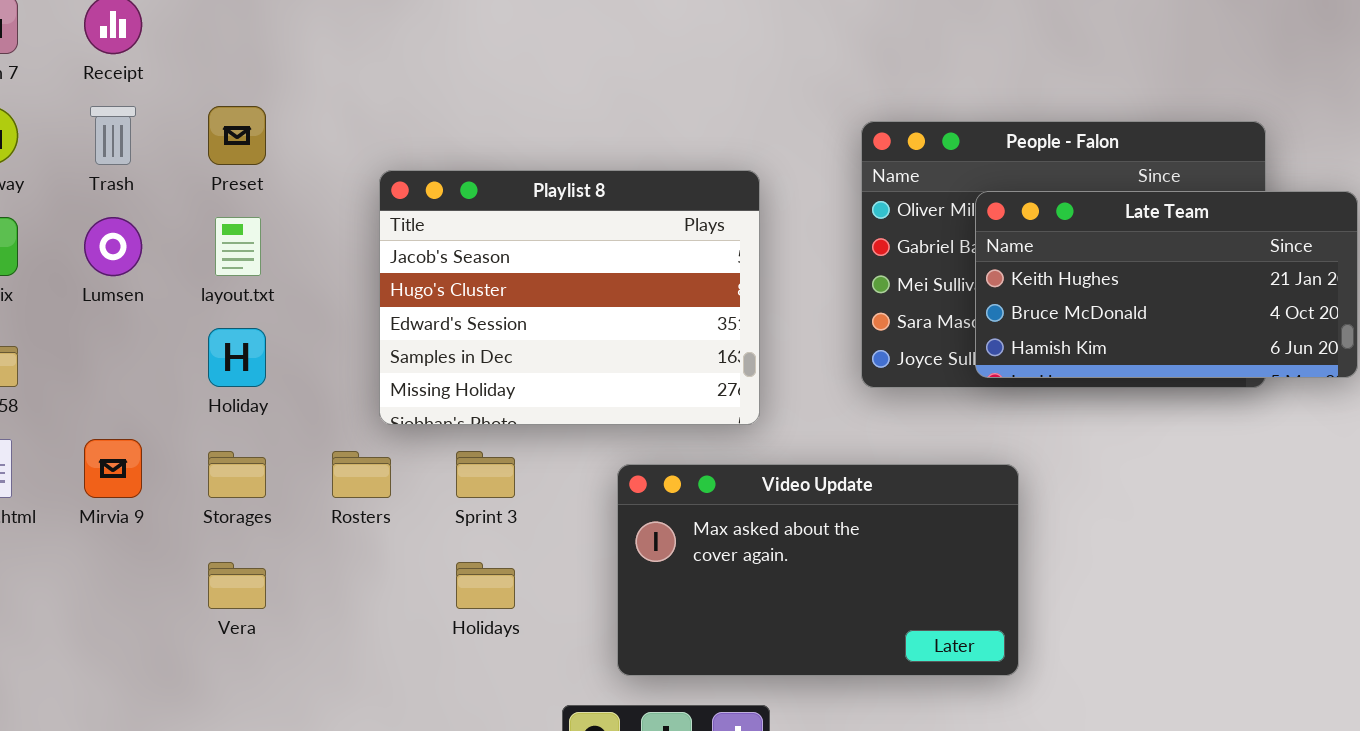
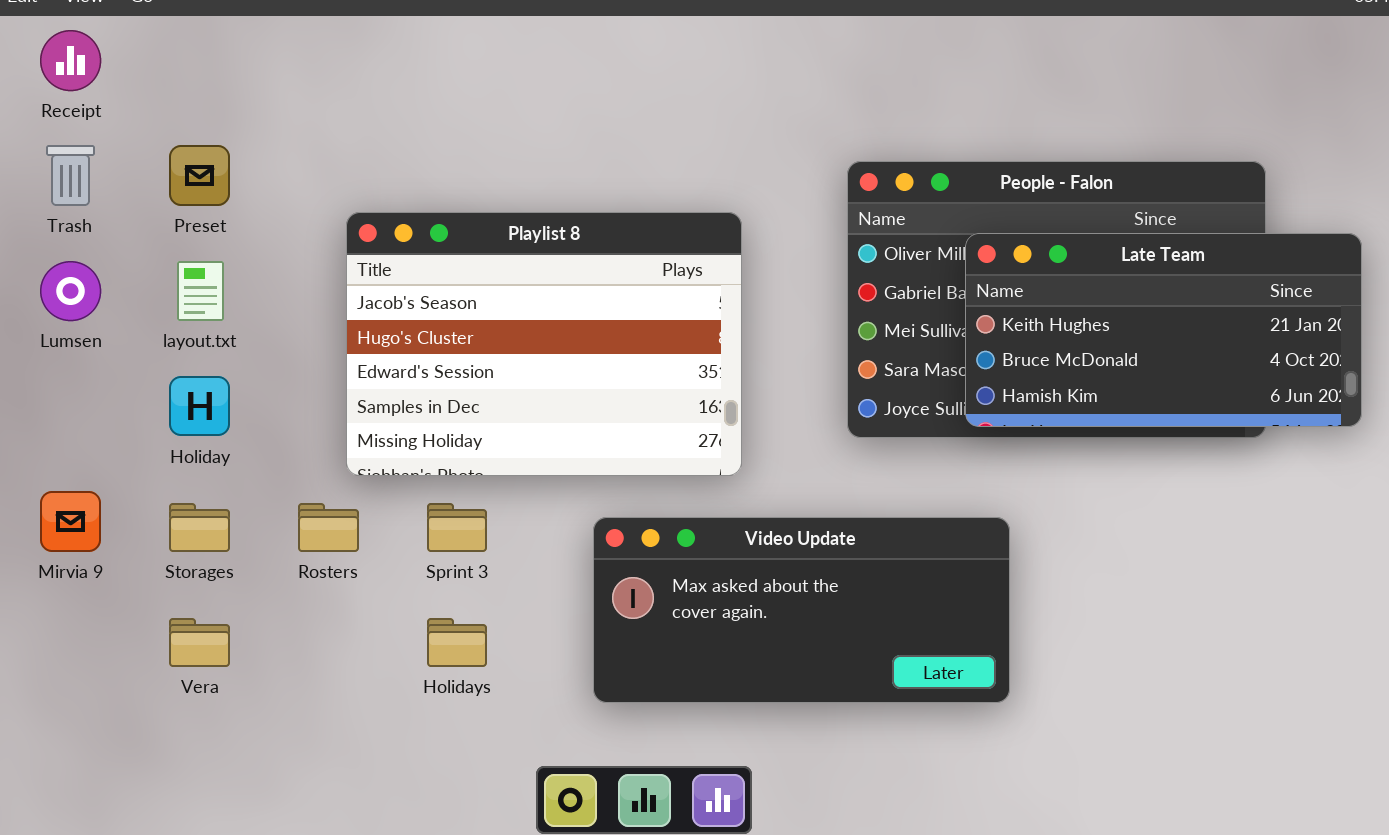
Video Update: [617,464,1019,676] -> [593,517,1010,703], resized

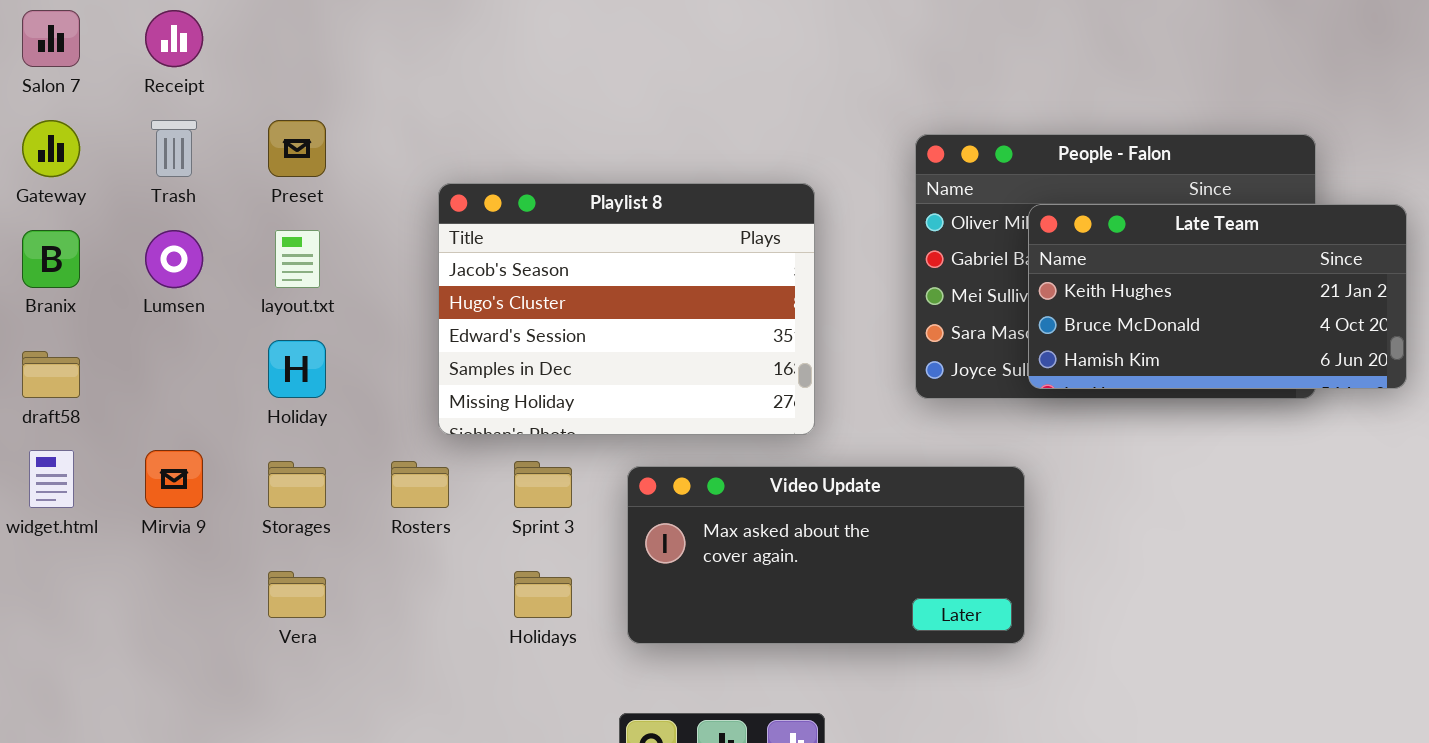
Video Update: [593,517,1010,703] -> [627,466,1025,644], moved

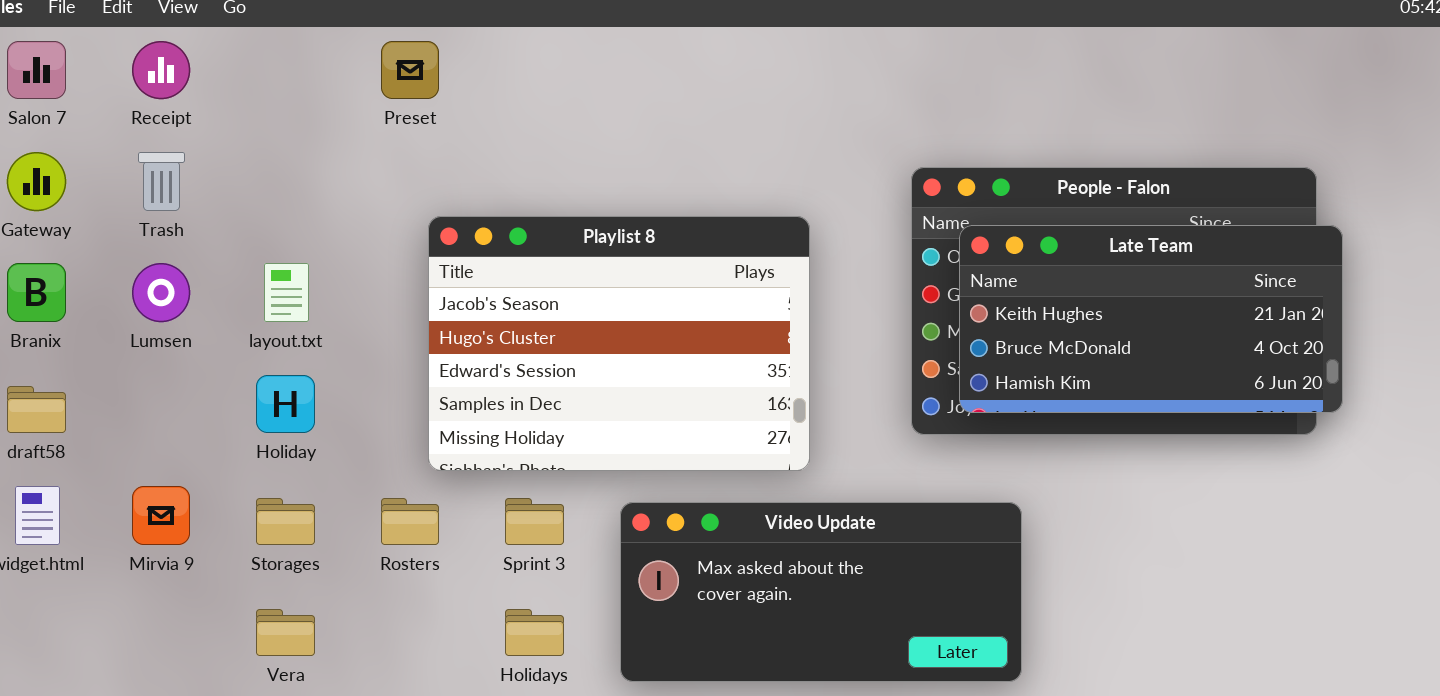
Preset: [268,120,326,177] -> [381,41,439,99], moved
Late Team: [1028,204,1407,389] -> [959,225,1343,413], moved

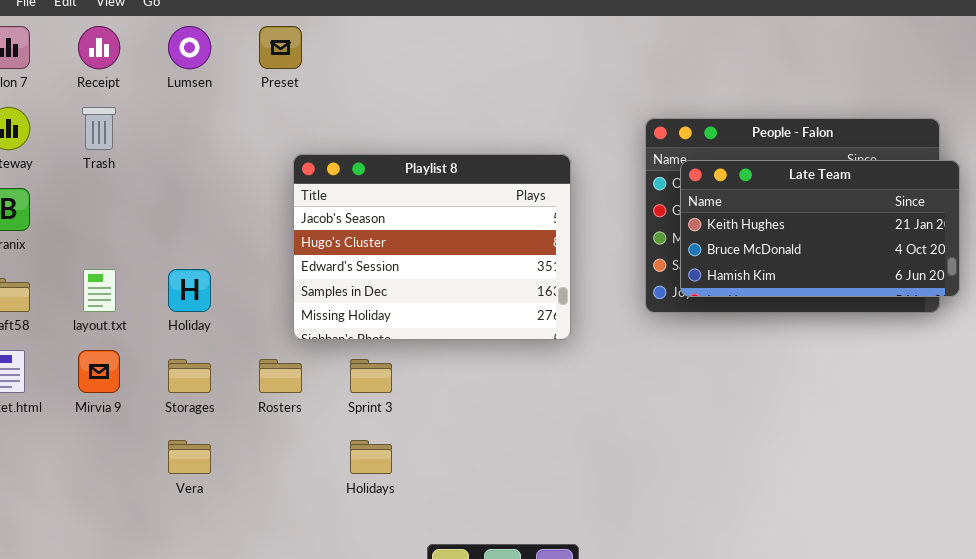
Lumsen: [132,263,190,322] -> [168,26,211,69], moved
layout.txt: [264,263,309,322] -> [83,269,116,312], moved
Video Update: [620,502,1022,682] -> none, closed

